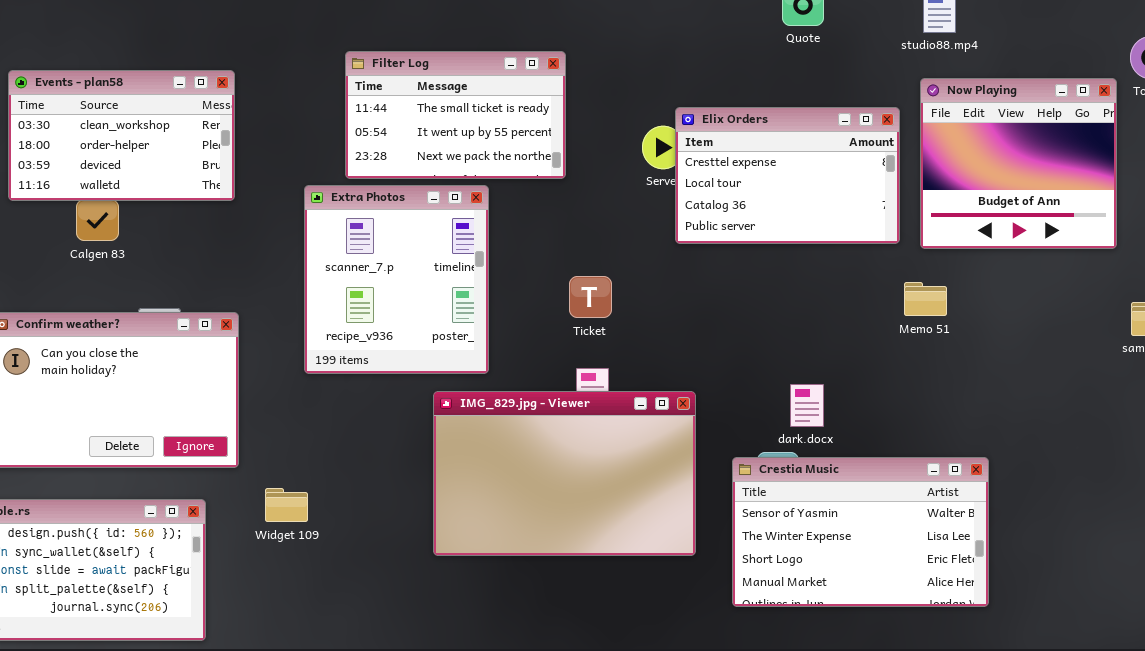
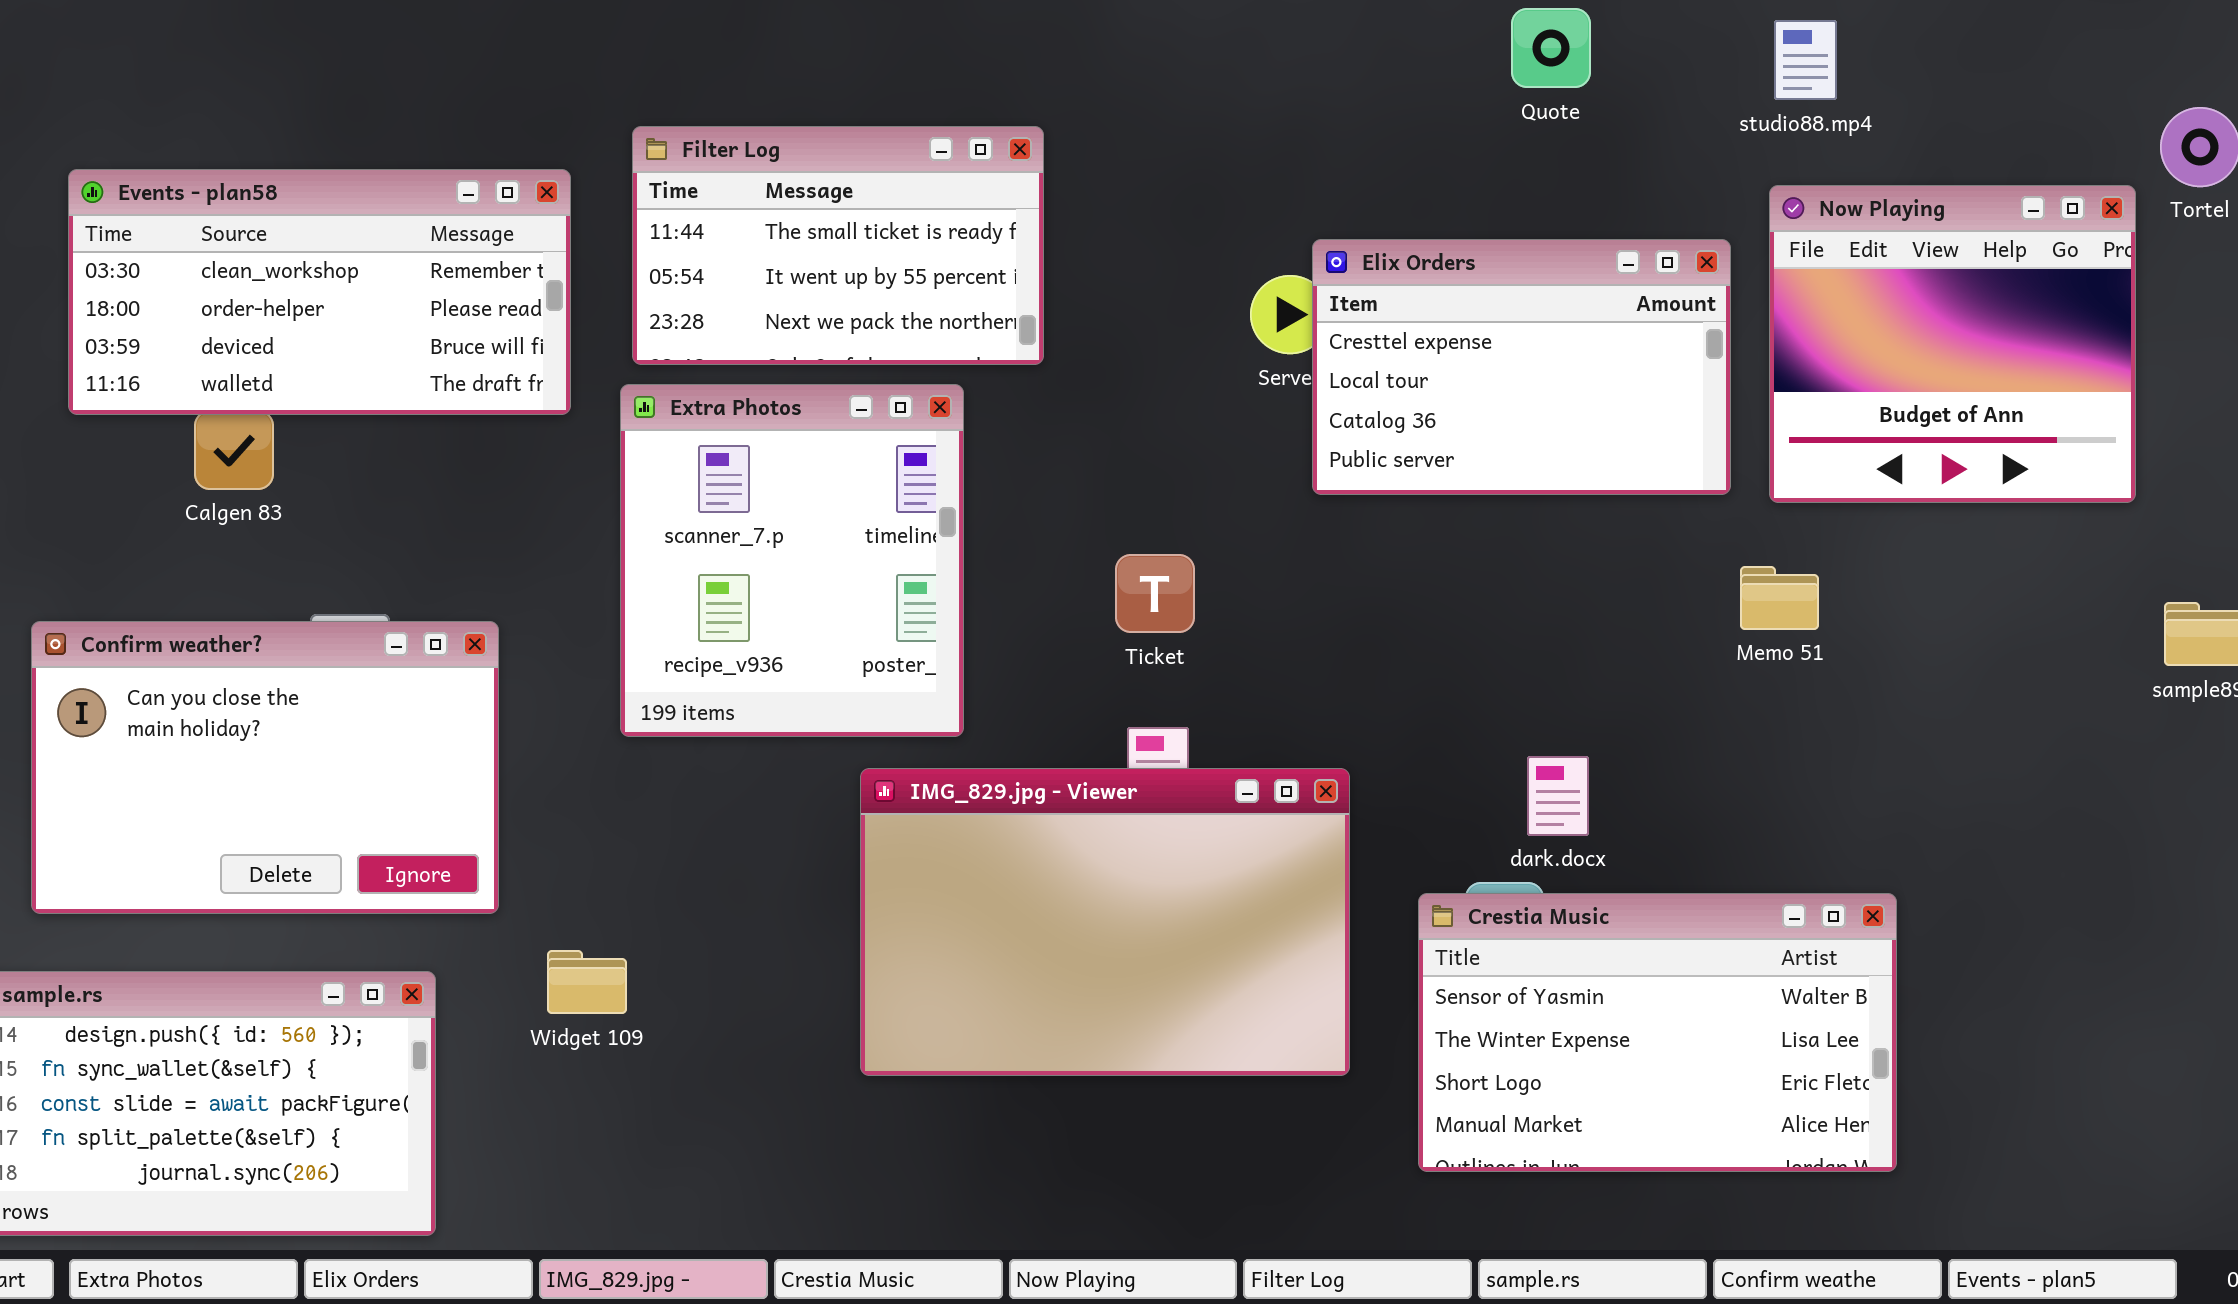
Filter Log: [345,51,566,179] -> [632,126,1044,365], moved
Events - plan58: [8,70,235,201] -> [68,169,571,415], resized

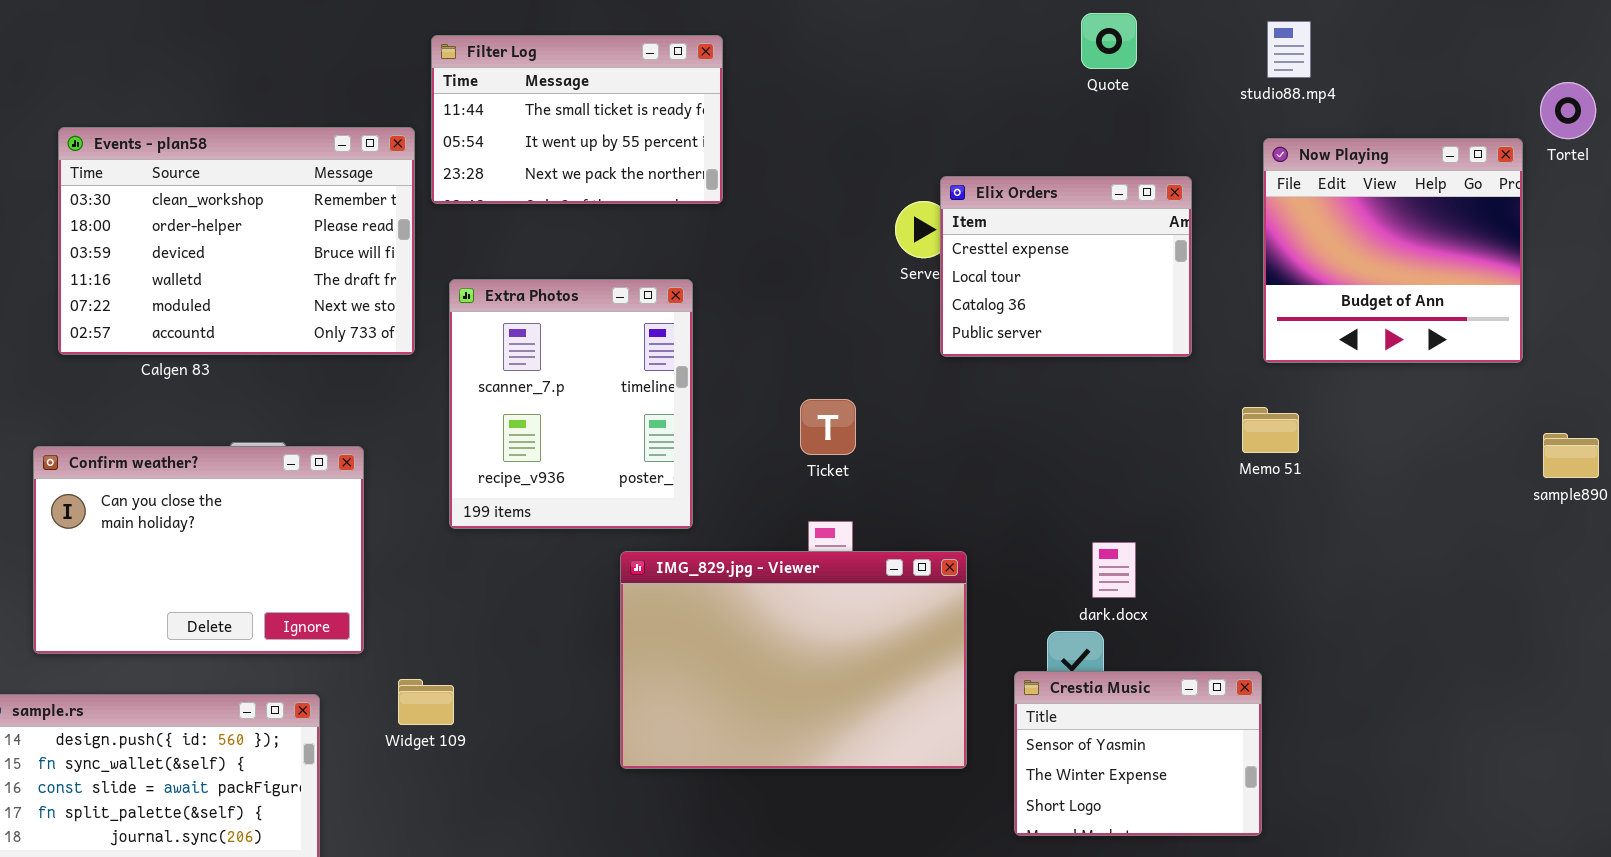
Filter Log: [632,126,1044,365] -> [431,35,723,204], moved
Events - plan58: [68,169,571,415] -> [58,127,415,355], resized
Elix Orders: [1312,239,1731,495] -> [940,176,1192,357], resized
Crestia Music: [1418,893,1897,1172] -> [1014,671,1262,836], resized

